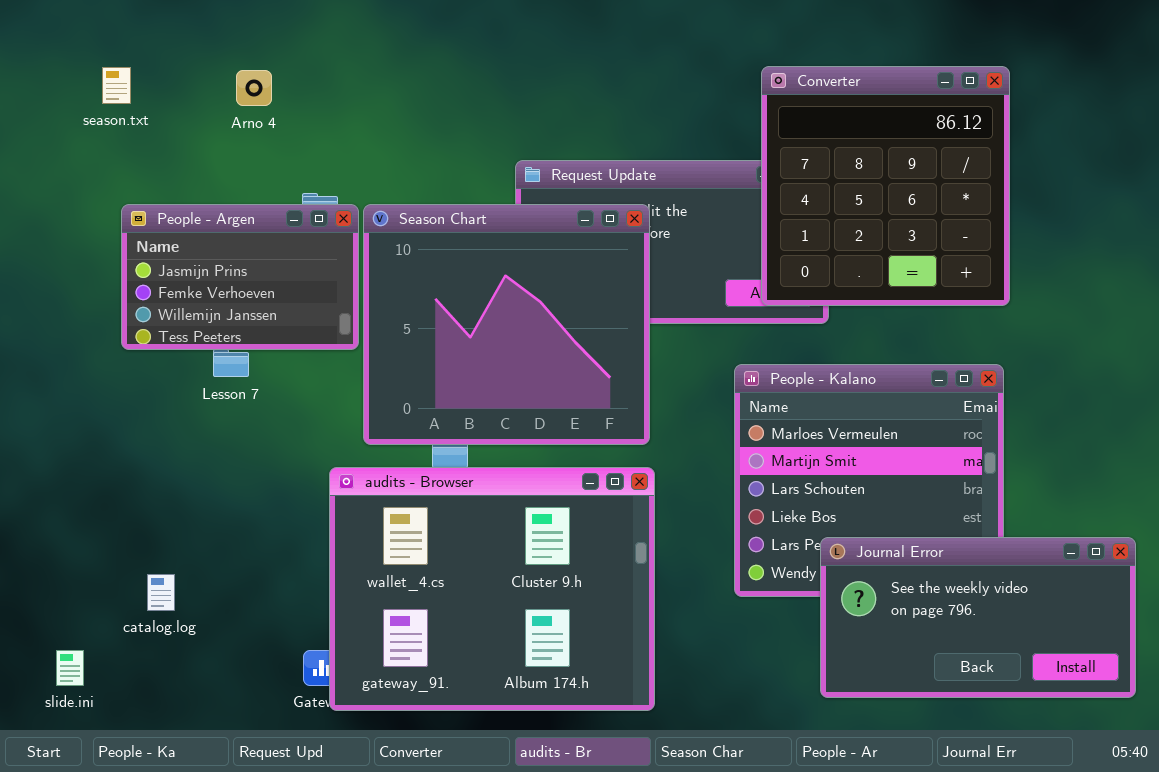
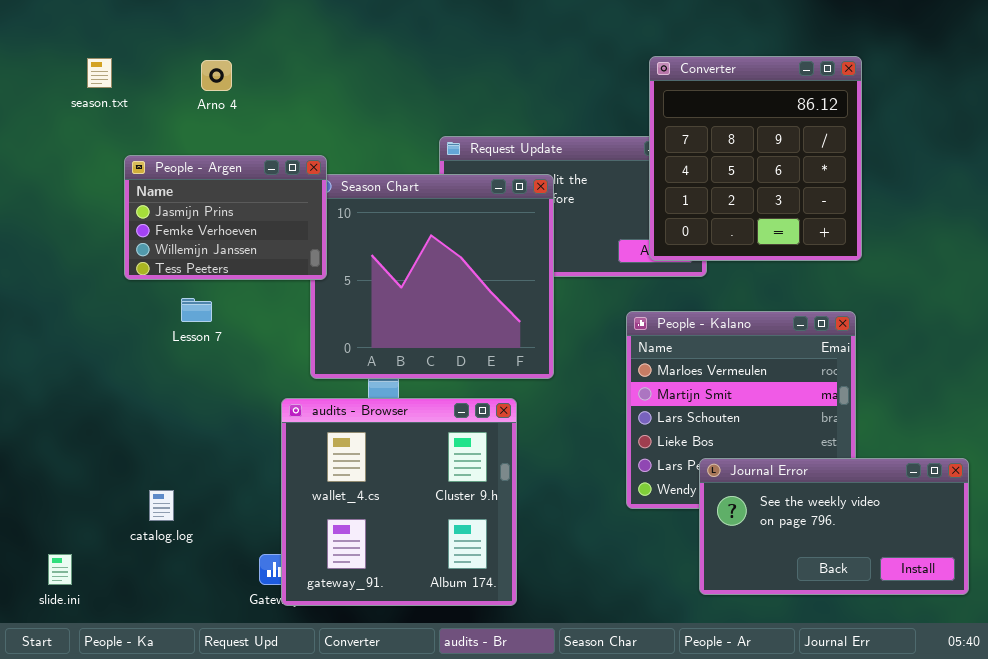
People - Argen: [121,204,359,350] -> [124,155,327,280], moved
audits - Browser: [329,467,655,711] -> [281,398,517,606], resized
catalog.log: [147,574,175,611] -> [149,490,174,521], moved

